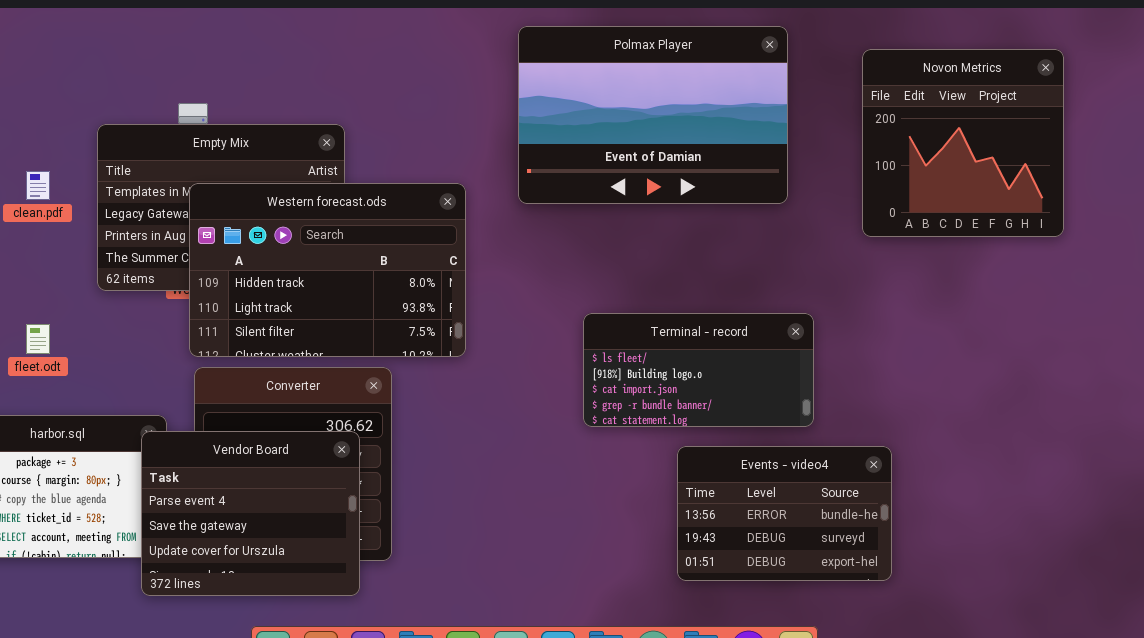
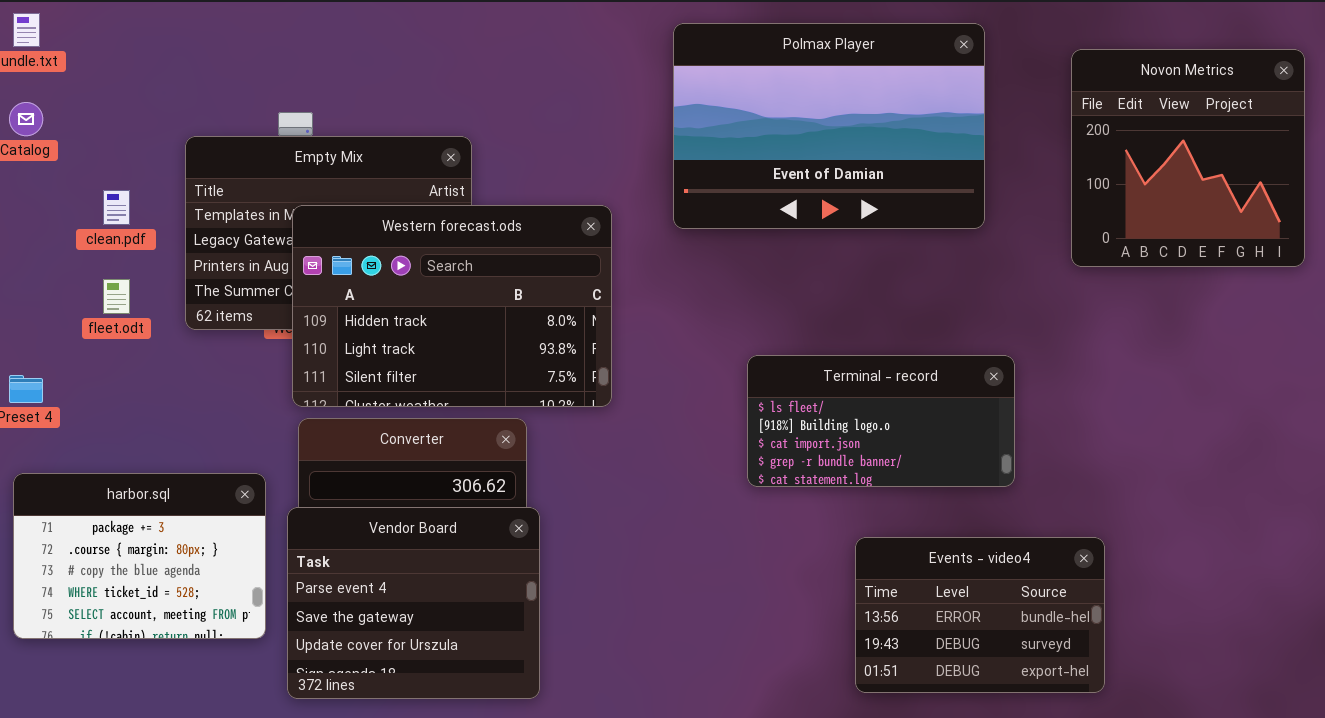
fleet.odt: [26,324,50,354] -> [103,279,130,314], moved
Vendor Board: [141,431,360,596] -> [287,507,540,699], moved
Events - video4: [677,446,892,581] -> [855,537,1105,693], moved

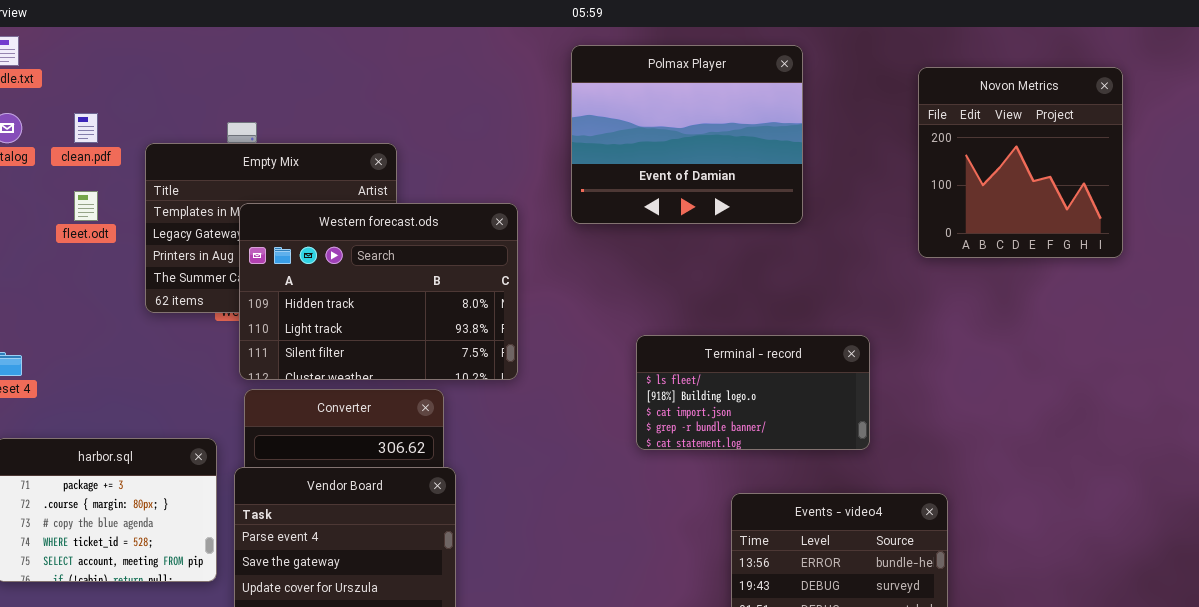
Polmax Player: [673,23,985,229] -> [571,45,803,224], resized
clean.pdf: [103,190,130,225] -> [74,113,98,143], moved
fleet.odt: [103,279,130,314] -> [74,191,98,221], moved

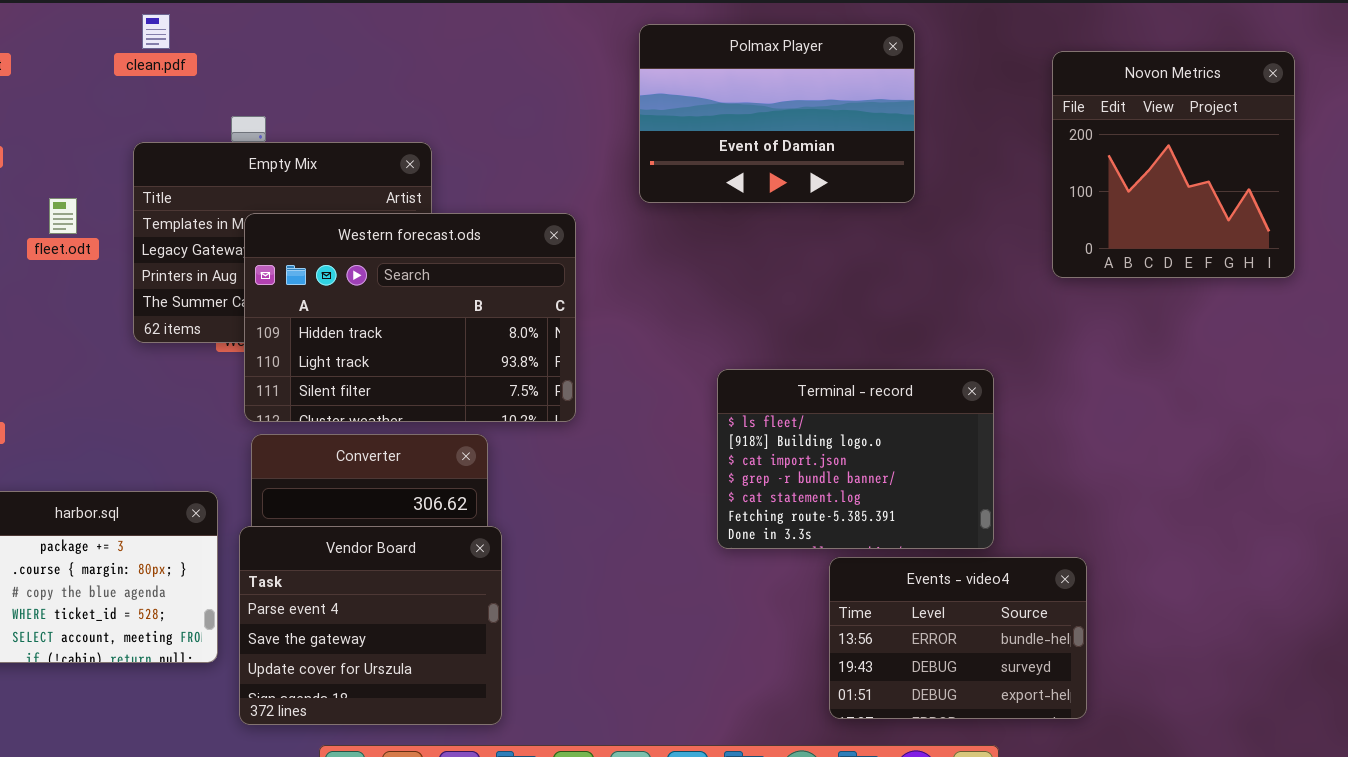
Polmax Player: [571,45,803,224] -> [639,24,915,203], resized
clean.pdf: [74,113,98,143] -> [142,14,170,49], moved
Terminal - record: [636,335,870,450] -> [717,369,994,549], resized

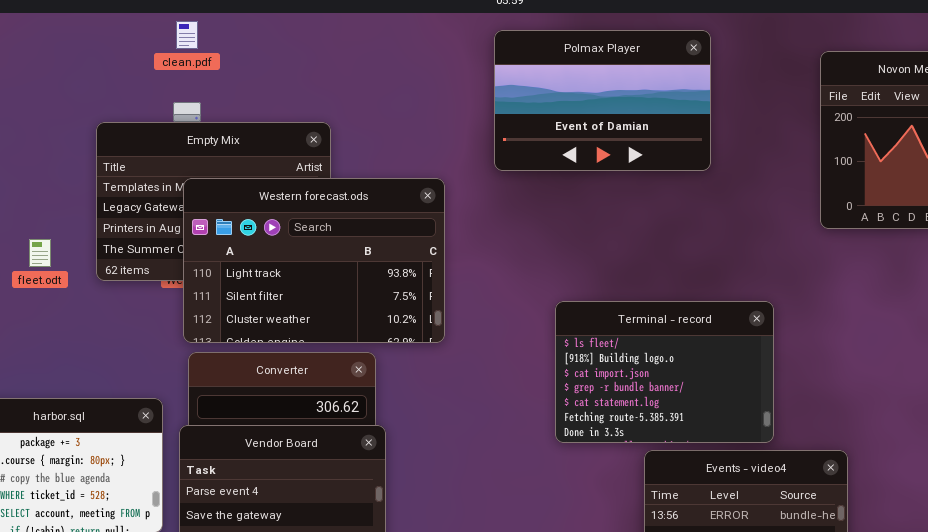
clean.pdf: [142,14,170,49] -> [176,21,198,49], moved
fleet.odt: [49,198,77,234] -> [29,239,51,267], moved
Western forecast.ods: [244,213,576,422] -> [183,178,445,343], scrolled down 1 row

